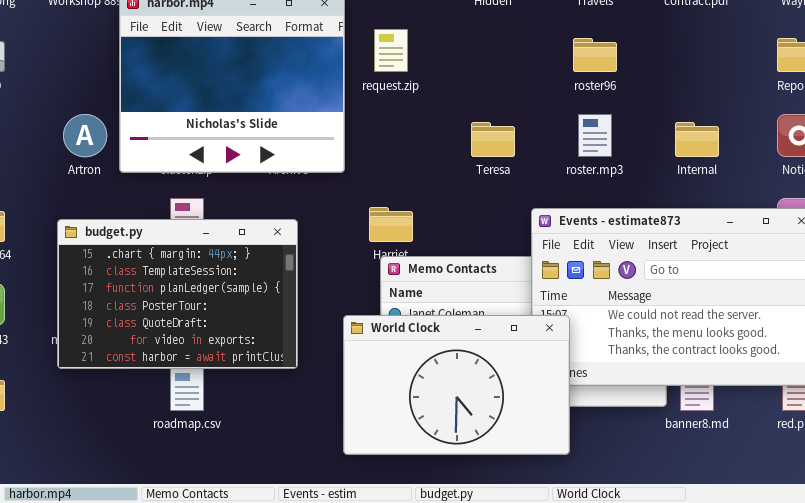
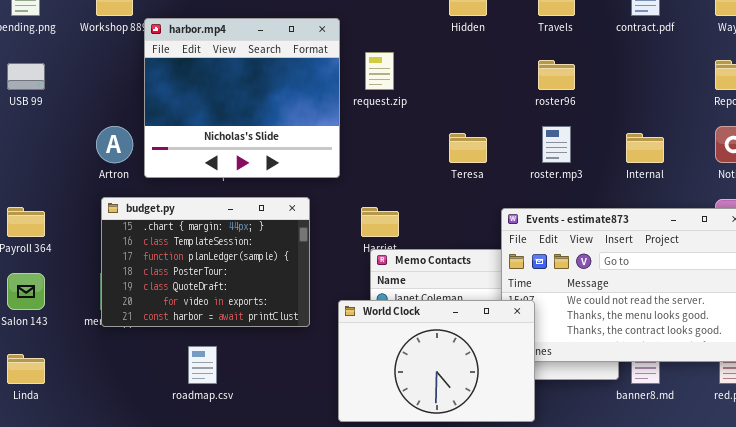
budget.py: [57,219,298,369] -> [101,197,310,327], moved

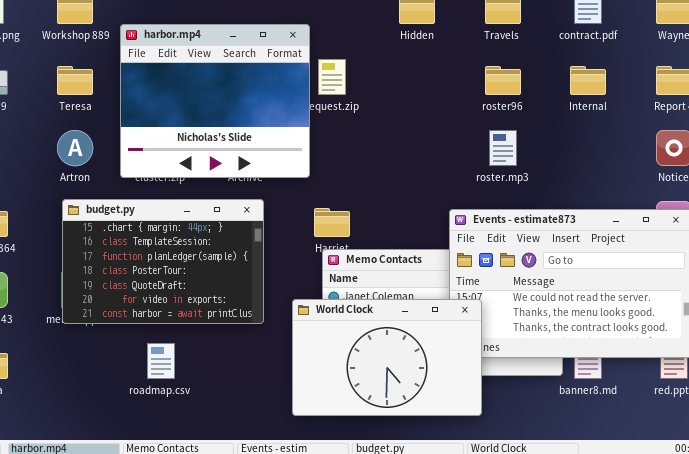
harbor.mp4: [144,18,340,178] -> [120,24,310,178], moved
Teresa: [449,133,487,163] -> [57,66,93,95], moved
Internal: [626,133,664,163] -> [570,66,606,95], moved

